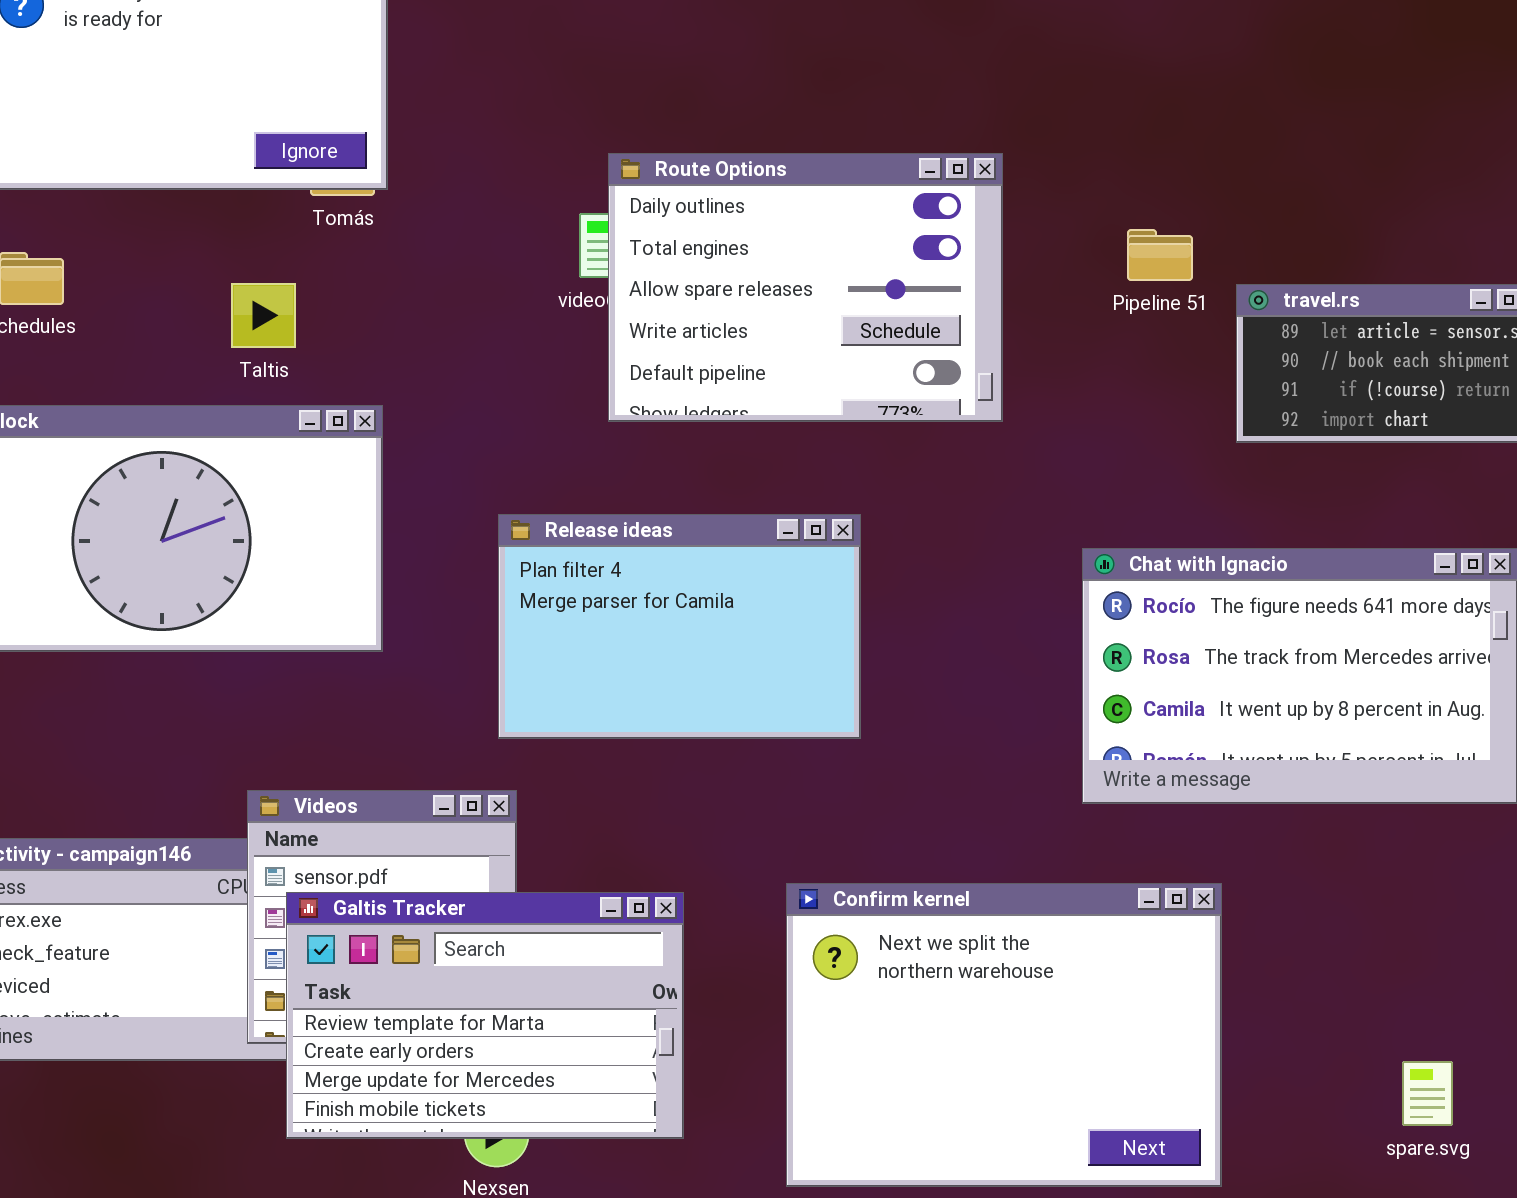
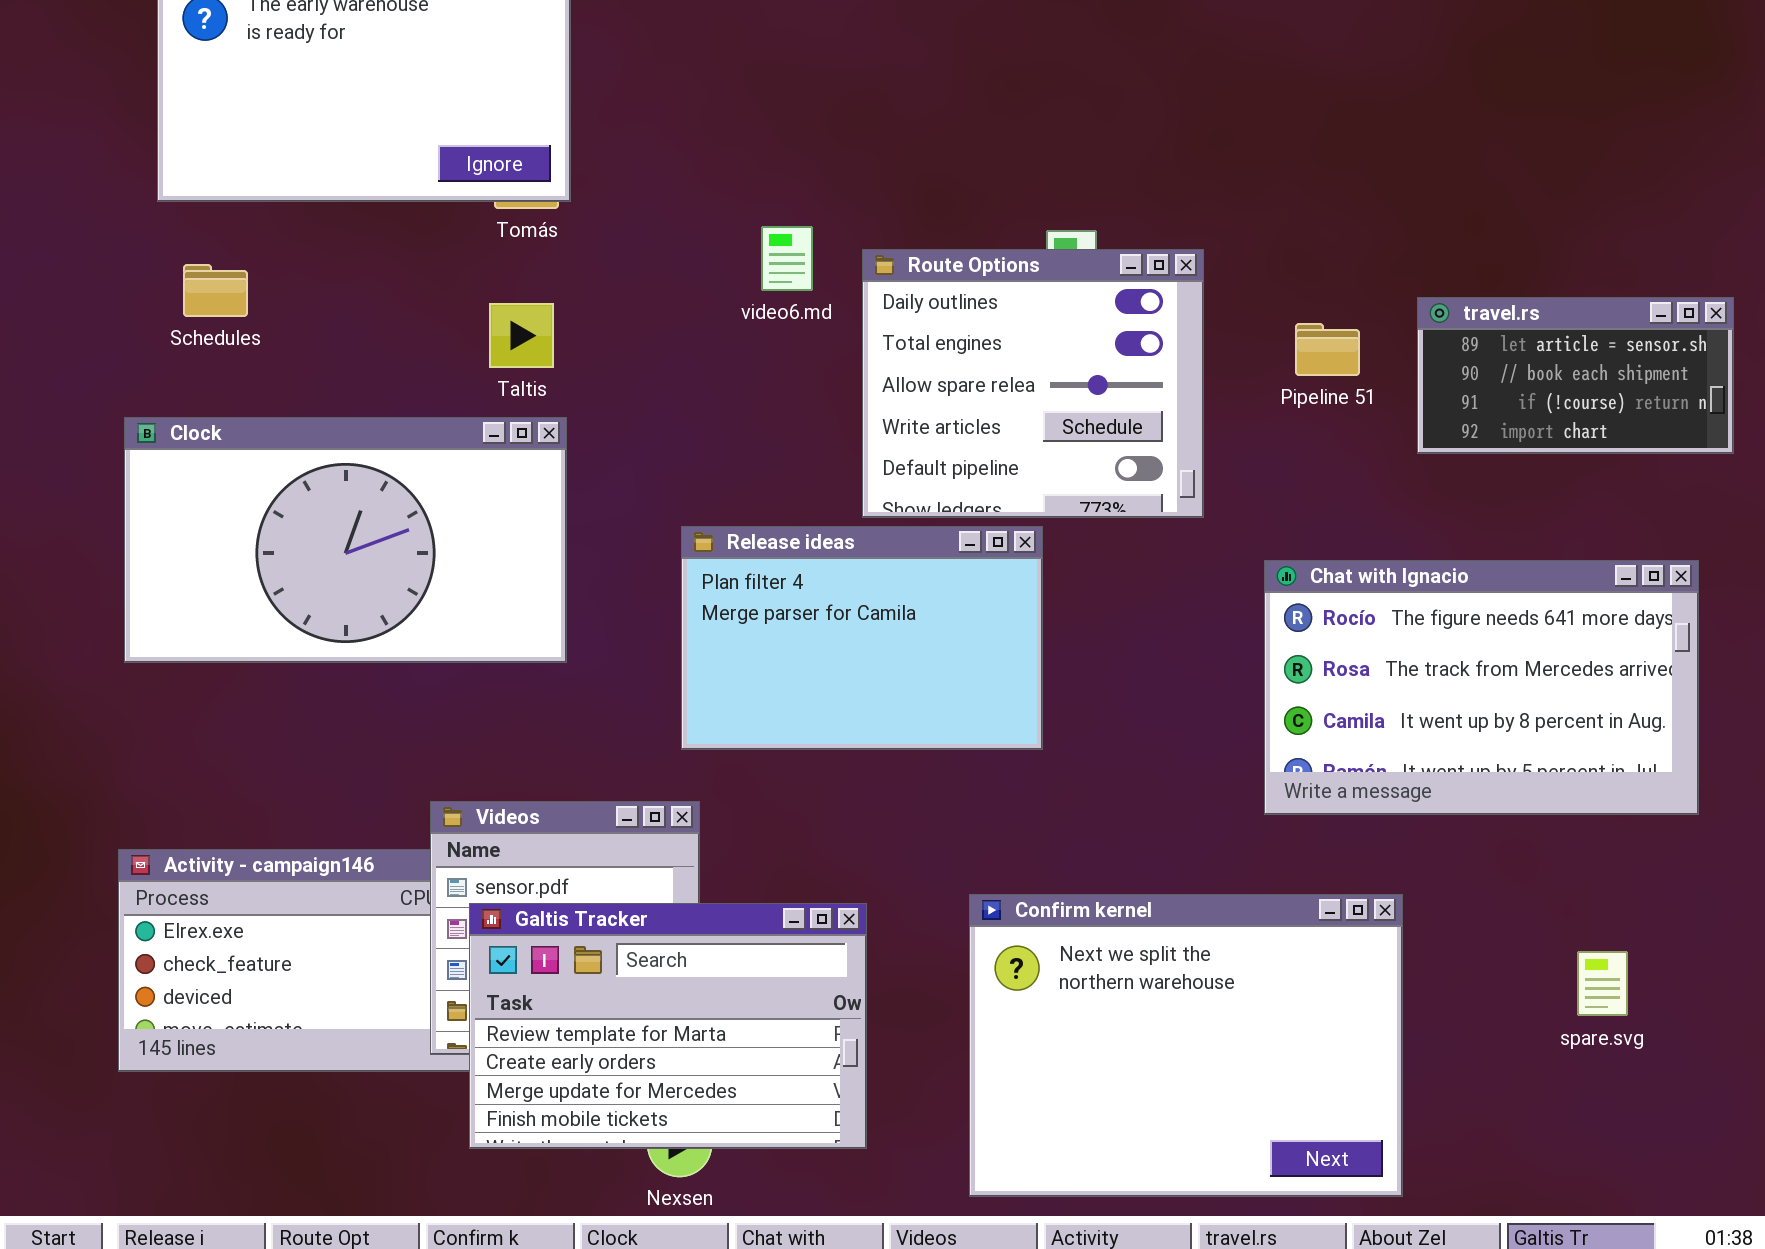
Route Options: [608,153,1003,422] -> [862,249,1204,518], moved, resized
Pipeline 51: [1127,229,1193,281] -> [1295,323,1360,376], moved
Taltis: [231,283,296,348] -> [489,303,554,368], moved
spare.svg: [1402,1061,1453,1126] -> [1577,951,1628,1016], moved

